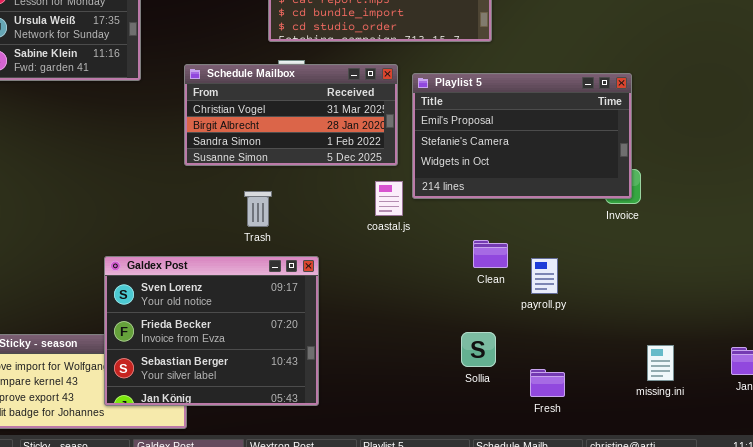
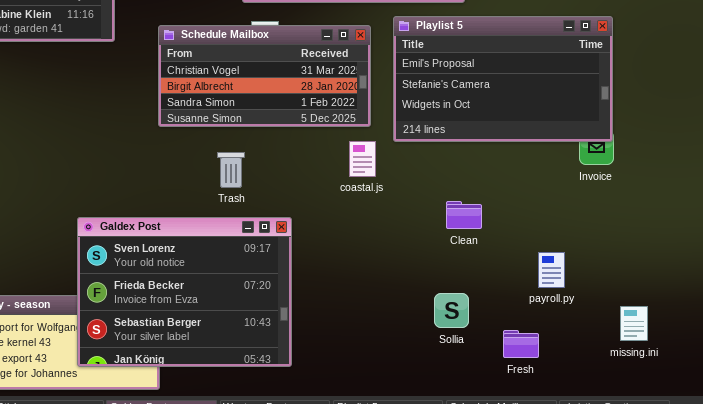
Playlist 5: [412,73,632,199] -> [393,16,613,142], moved
payroll.py: [531,258,558,294] -> [538,252,565,288], moved

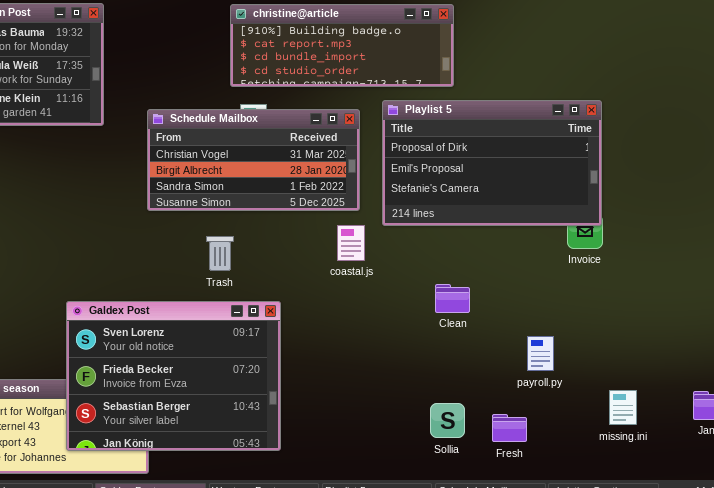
Playlist 5: [393,16,613,142] -> [382,100,602,226], scrolled up 1 row
Sollia: [434,293,469,328] -> [430,403,465,438], moved

